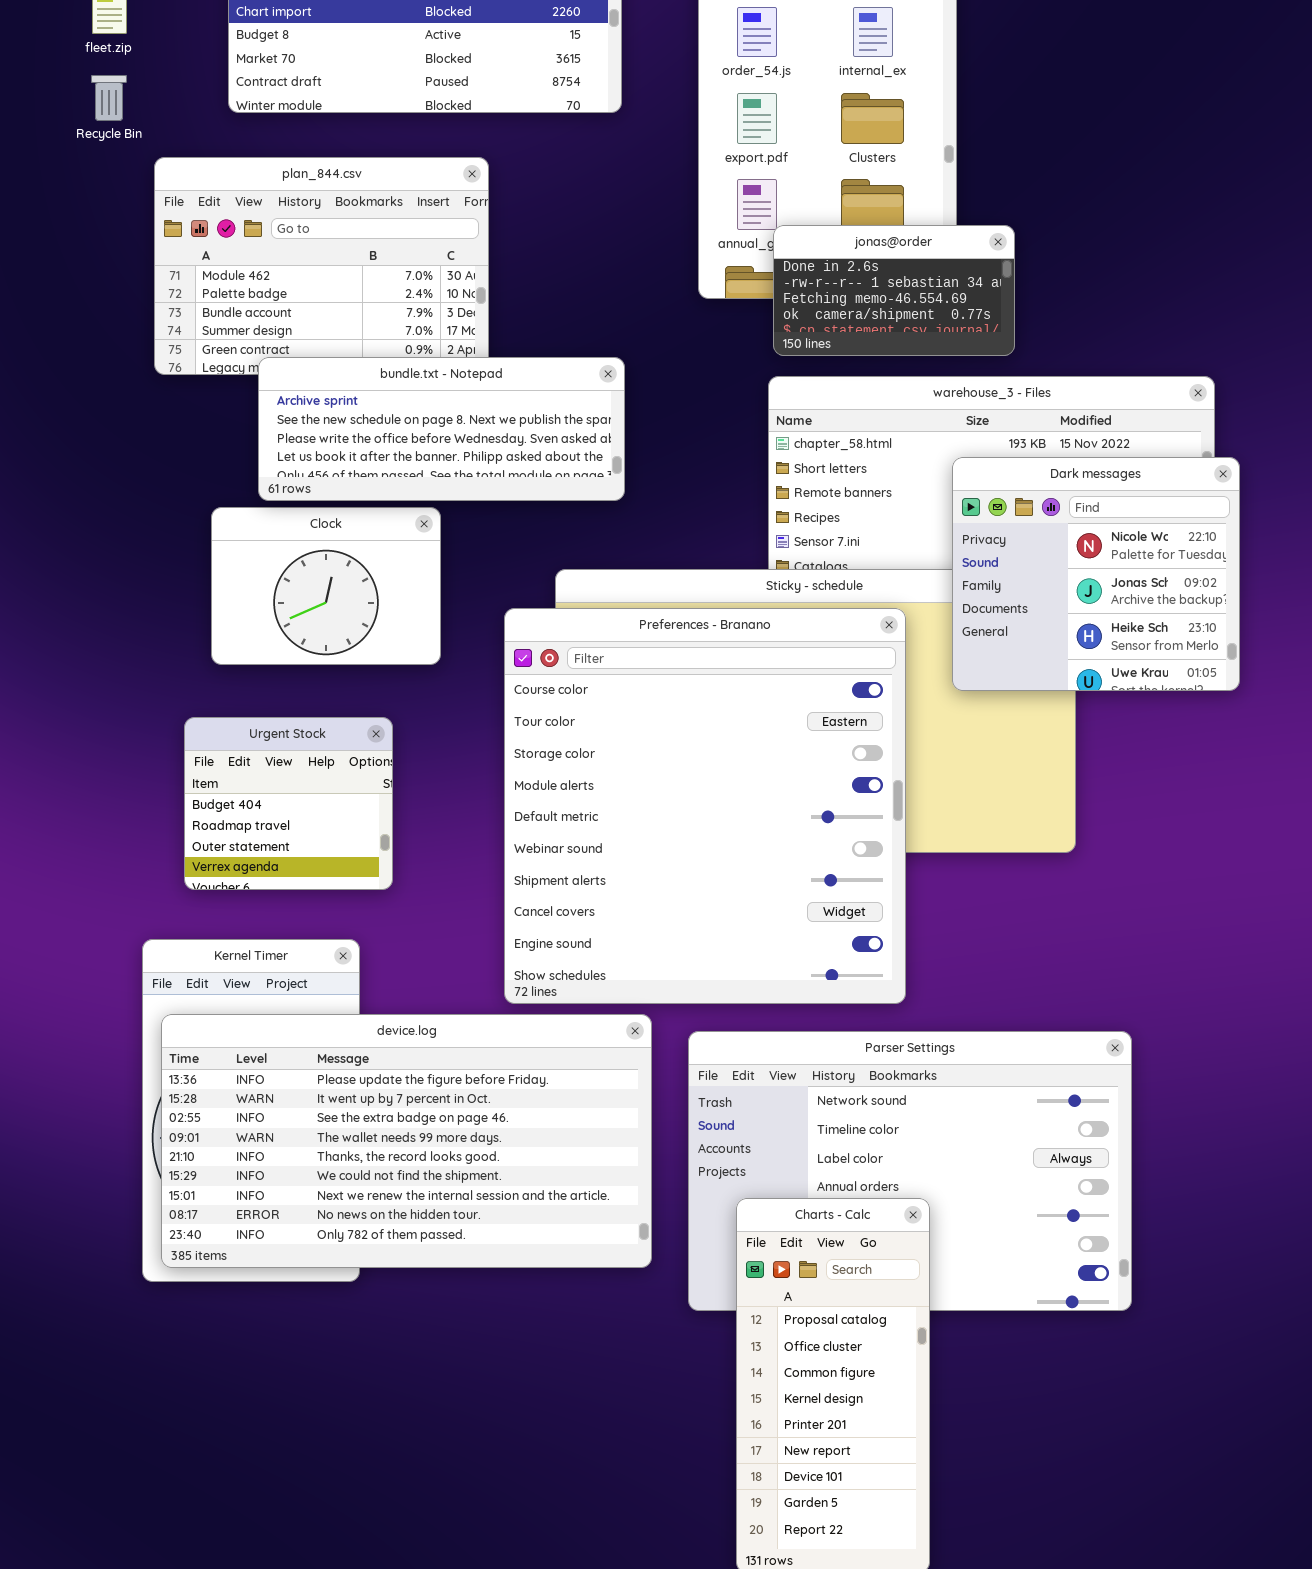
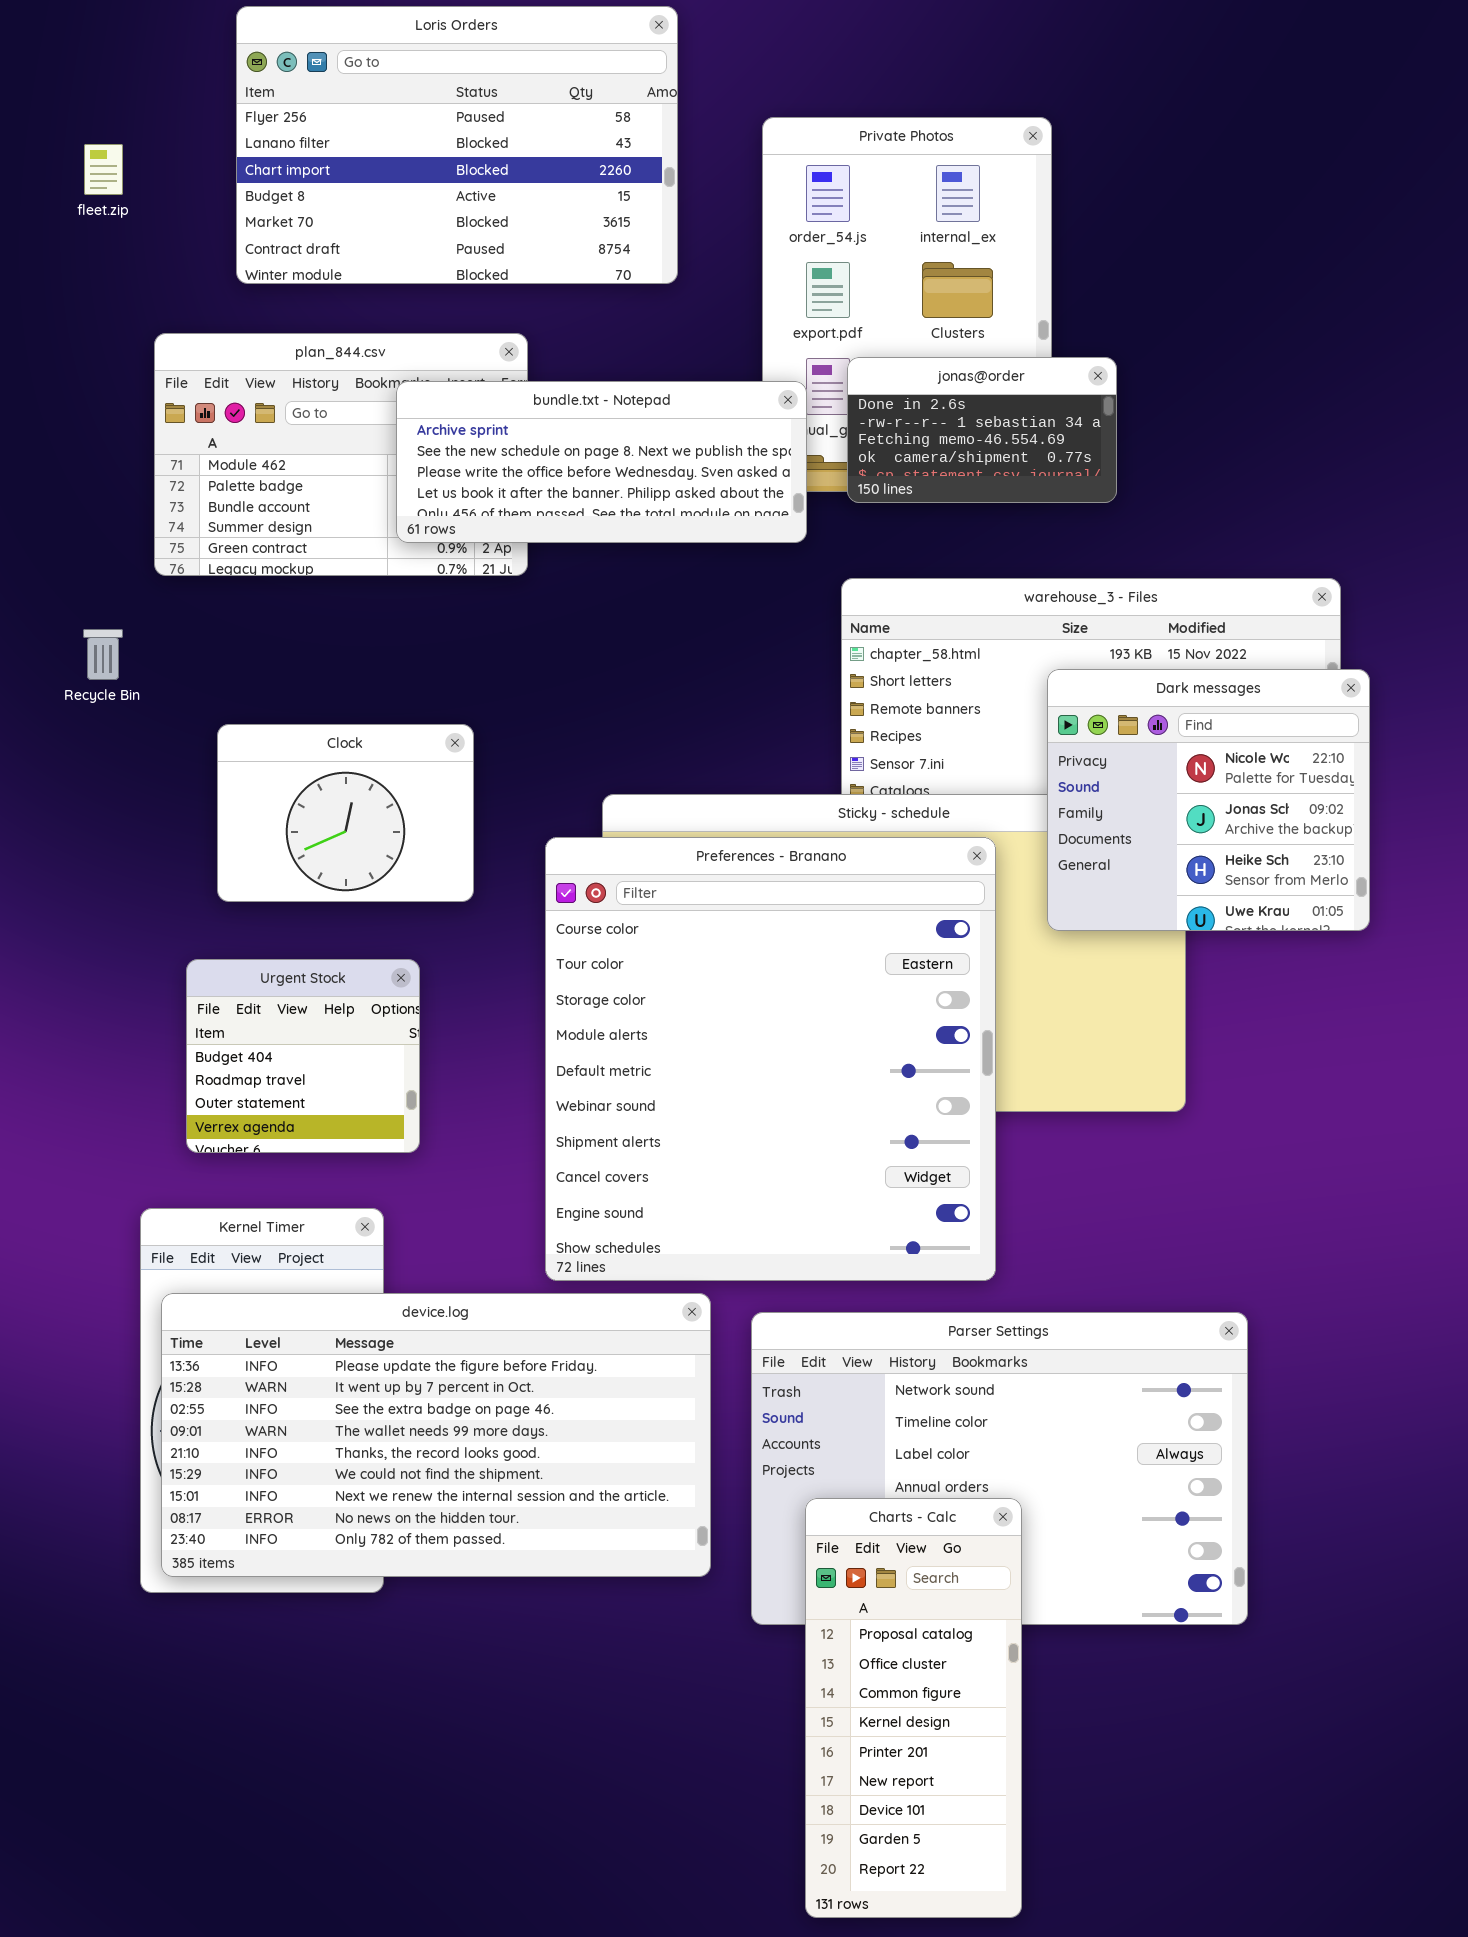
Recycle Bin: [91,75,127,121] -> [83,629,123,680], moved
jonas@order: [773,225,1015,356] -> [847,357,1117,503], moved
bundle.txt - Notepad: [258,357,625,501] -> [396,381,807,543], moved

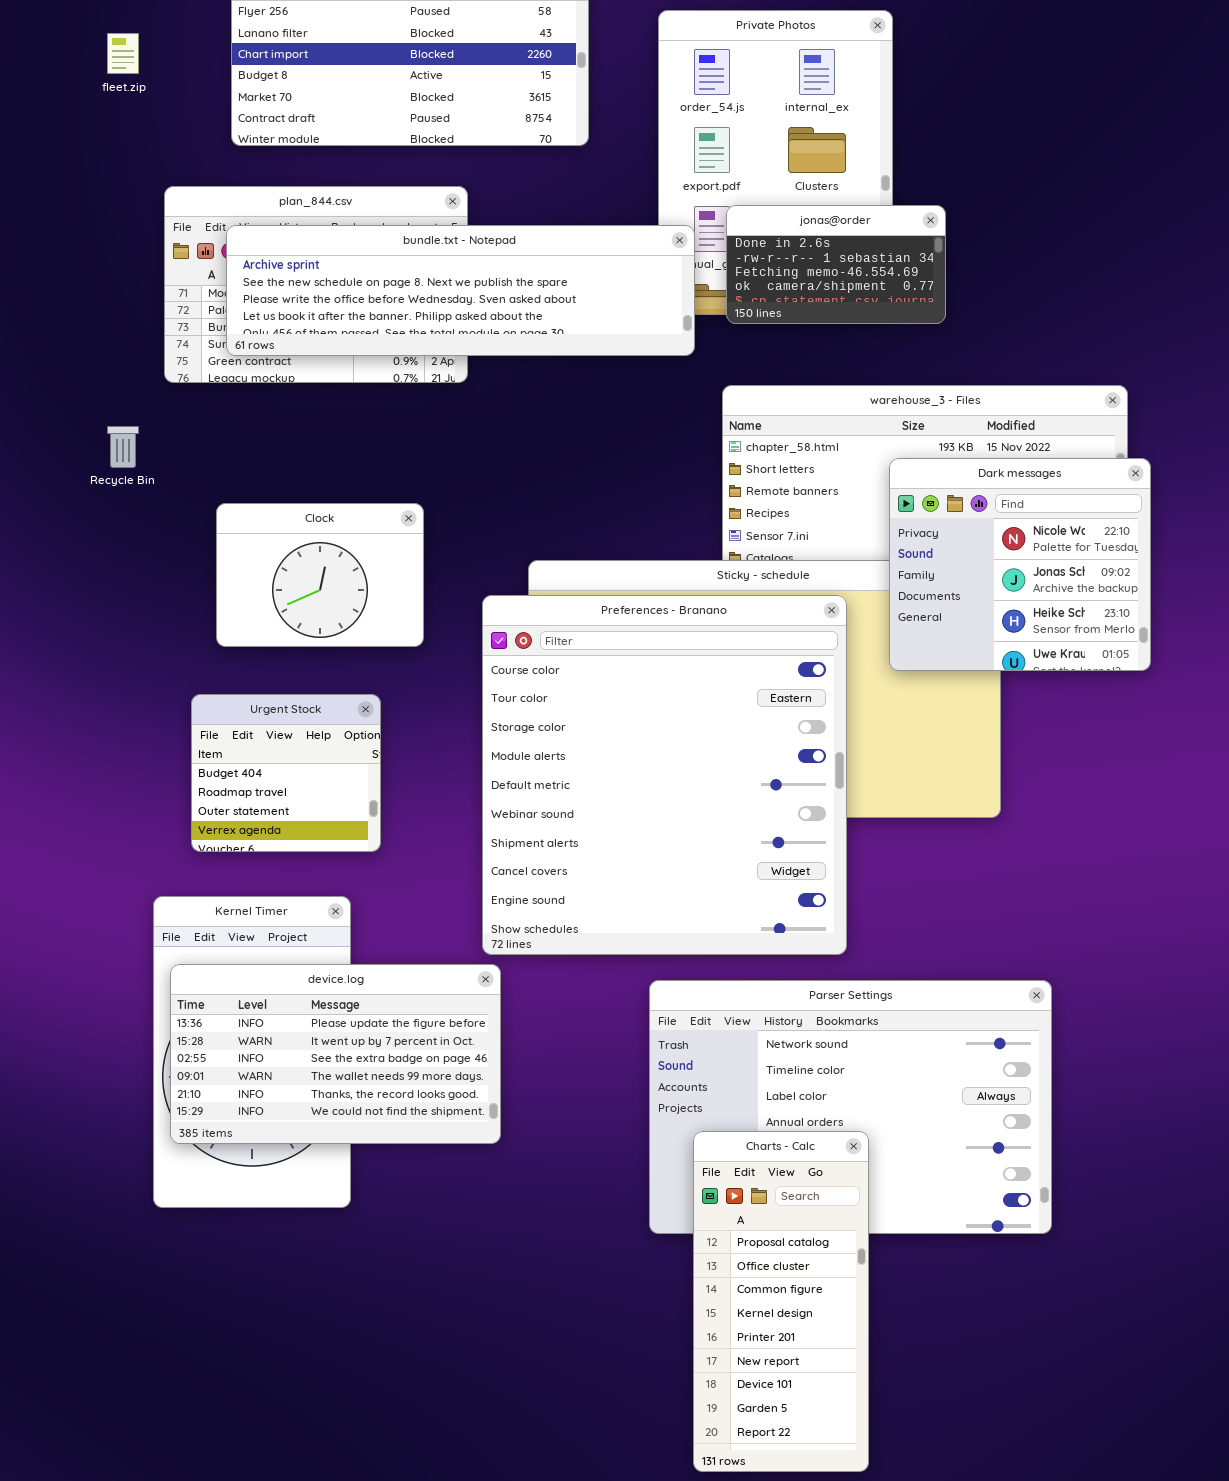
bundle.txt - Notepad: [396,381,807,543] -> [226,225,695,356], resized
device.log: [161,1293,711,1577] -> [170,964,501,1144], resized

